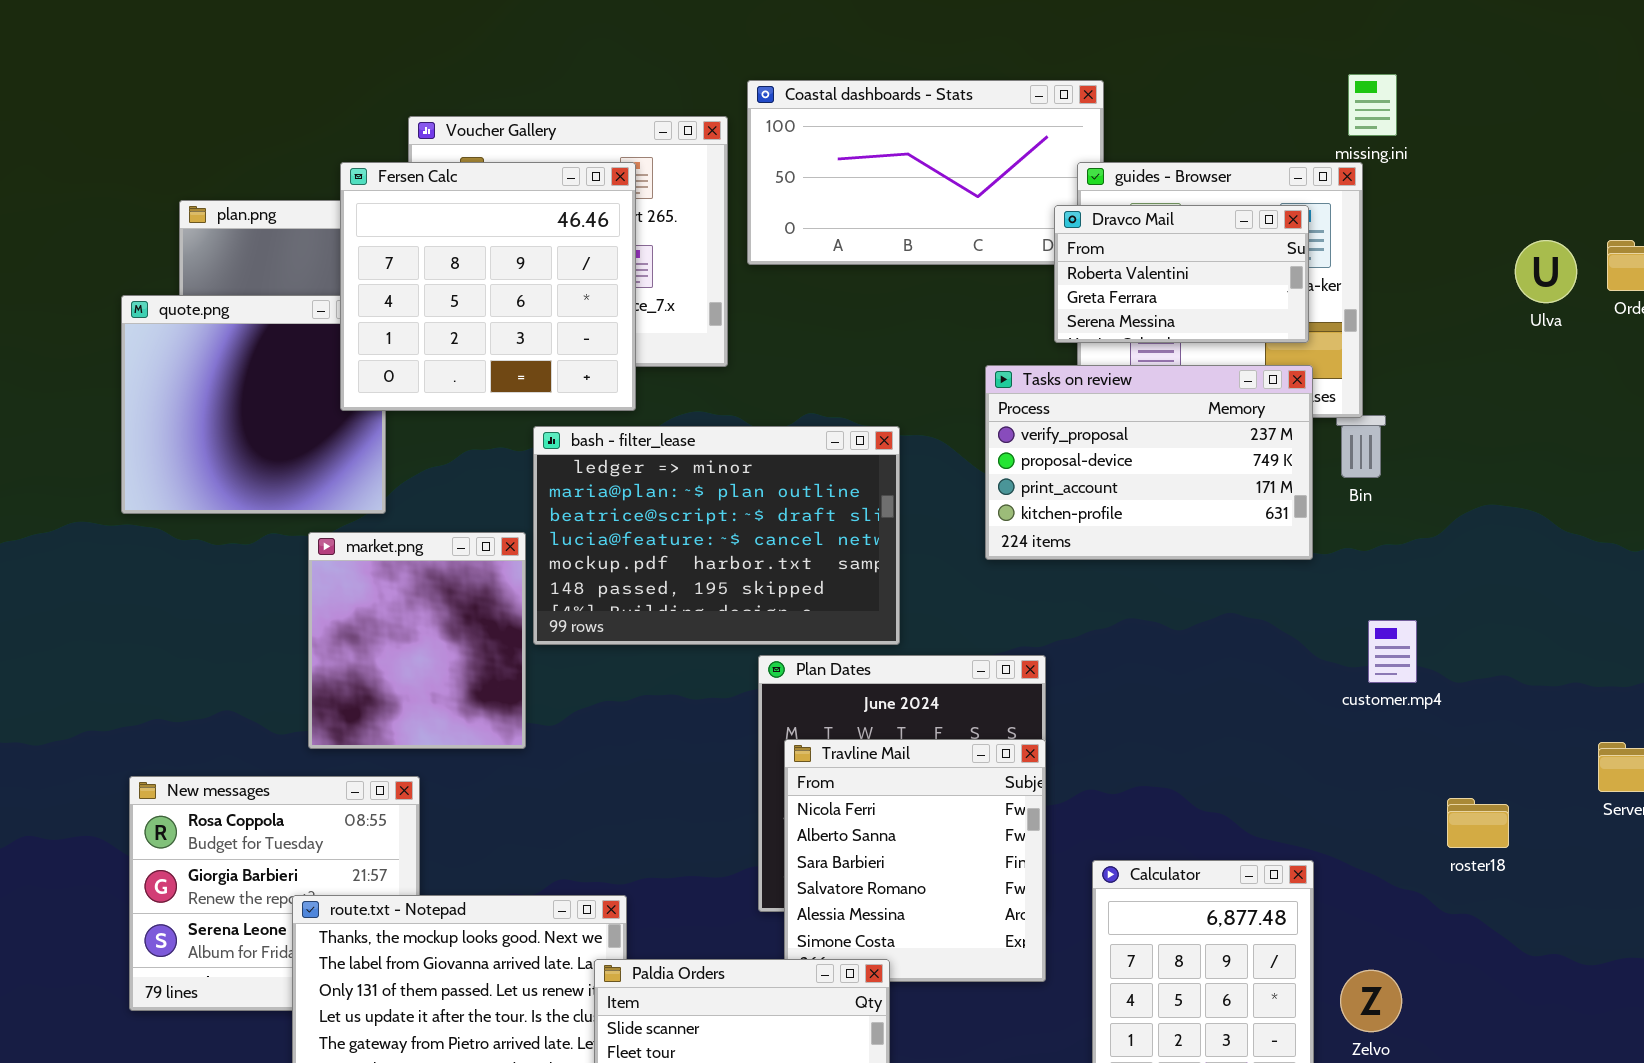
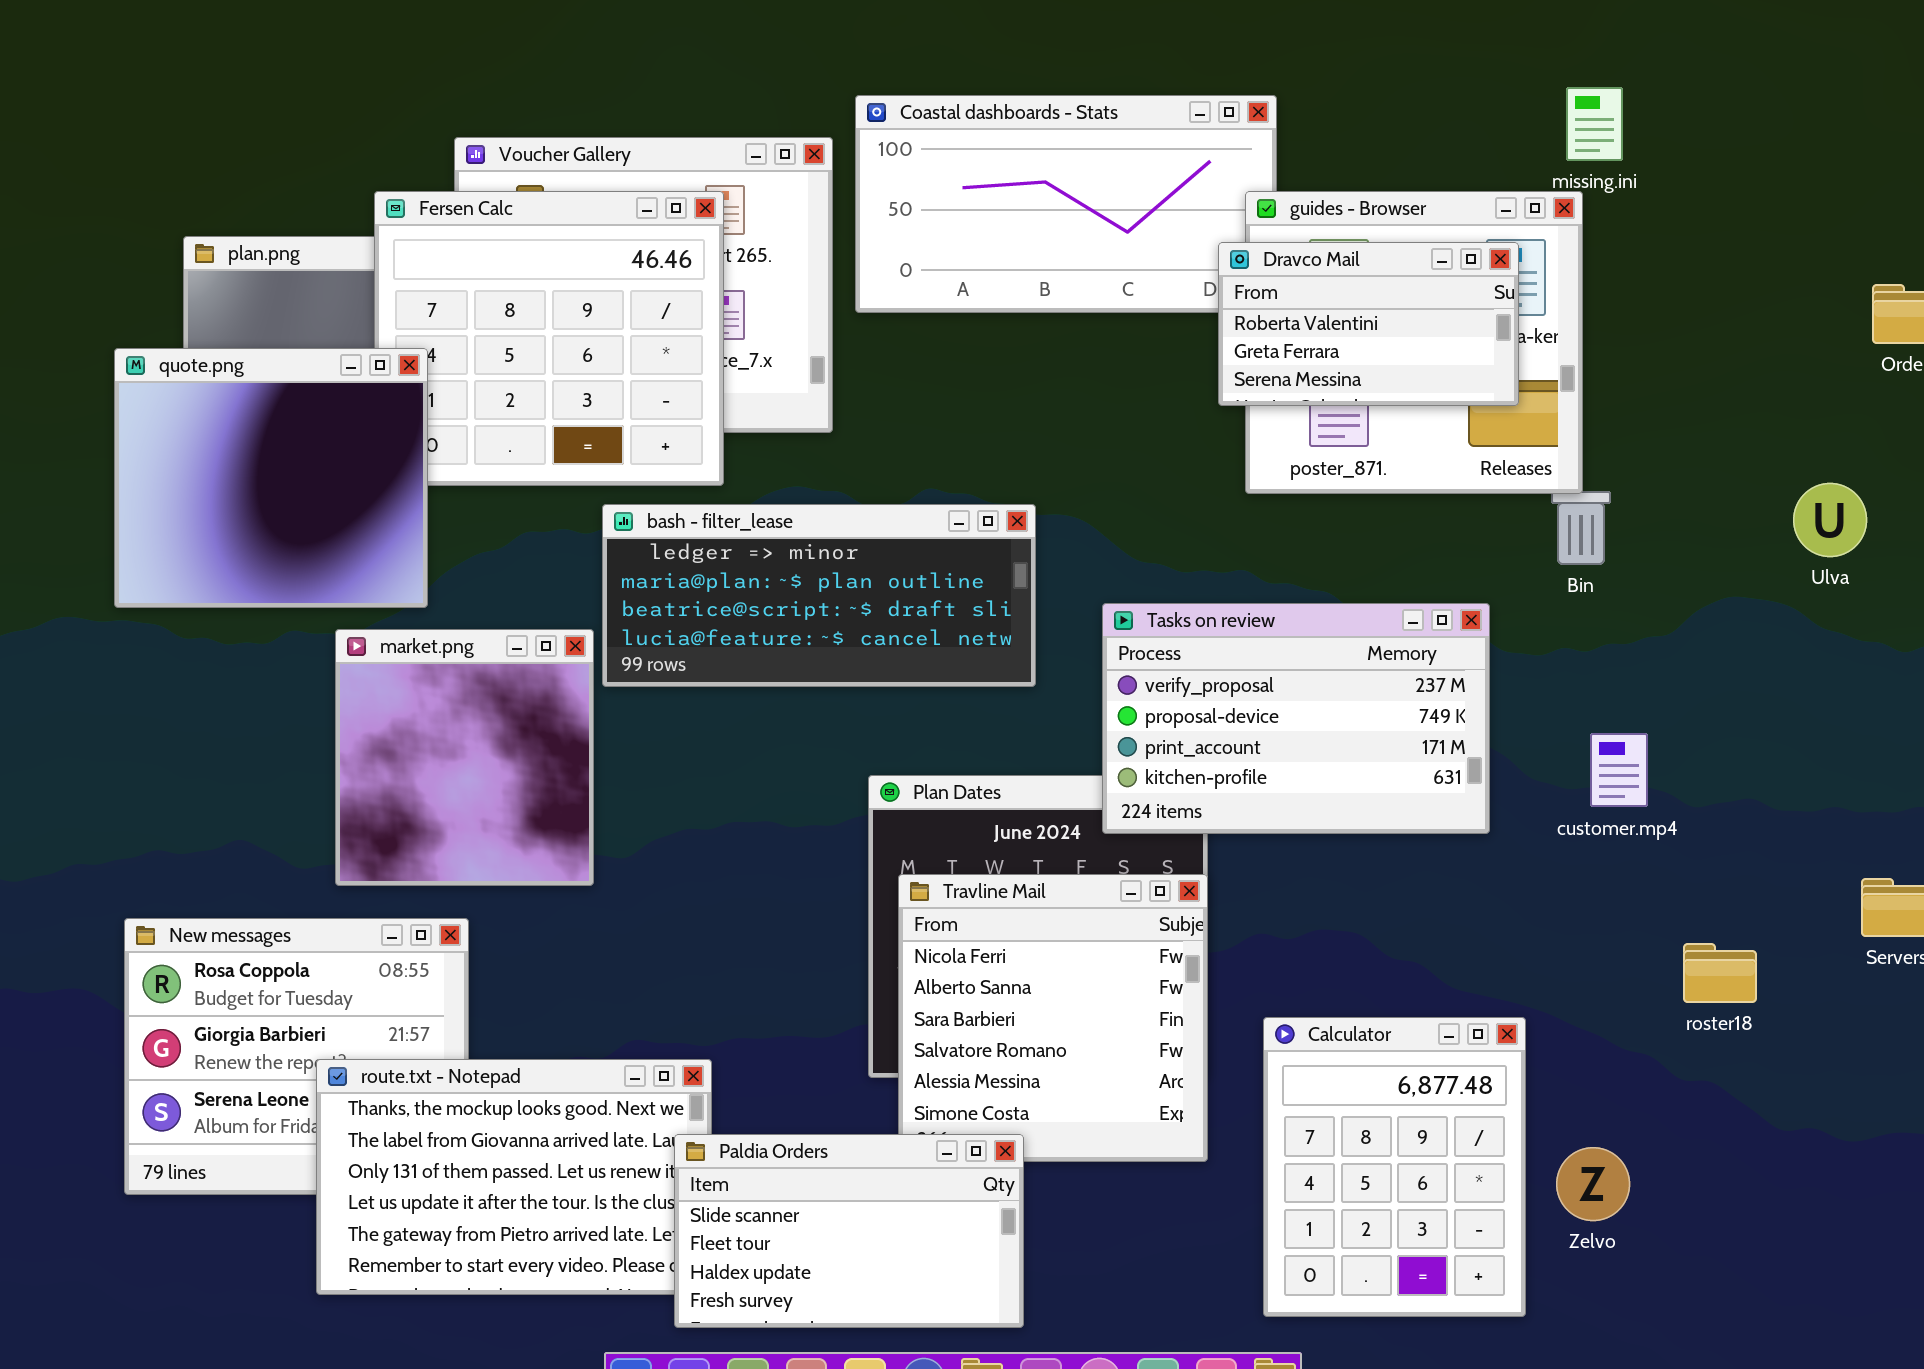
Ulva: [1515,240,1577,303] -> [1793,483,1867,557], moved
quote.png: [121,295,386,514] -> [114,348,428,608], raised
Tasks on review: [985,365,1313,560] -> [1102,603,1490,834], moved
bash - filter_lease: [533,426,900,645] -> [602,504,1036,687], resized

